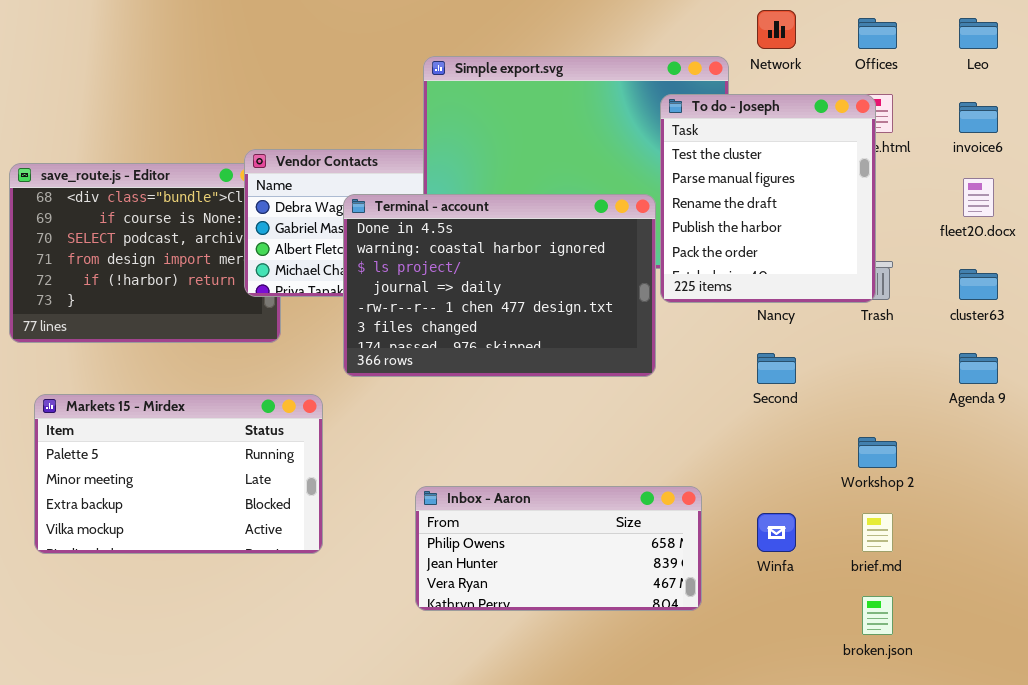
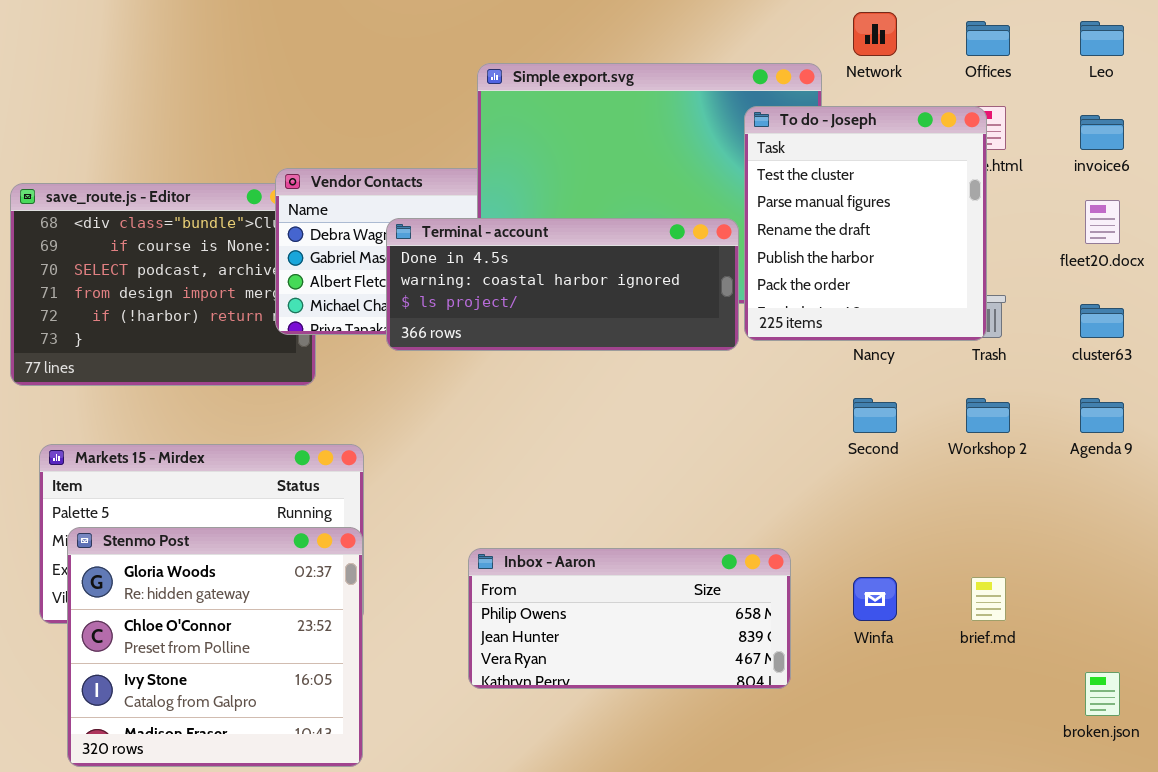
Terminal - account: [343,194,656,377] -> [386,218,739,351], resized
Workshop 2: [858,437,897,468] -> [966,398,1010,433], moved
Stenmo Post: none -> [67,527,363,767], opened
broken.json: [862,596,893,635] -> [1085,672,1120,716], moved

